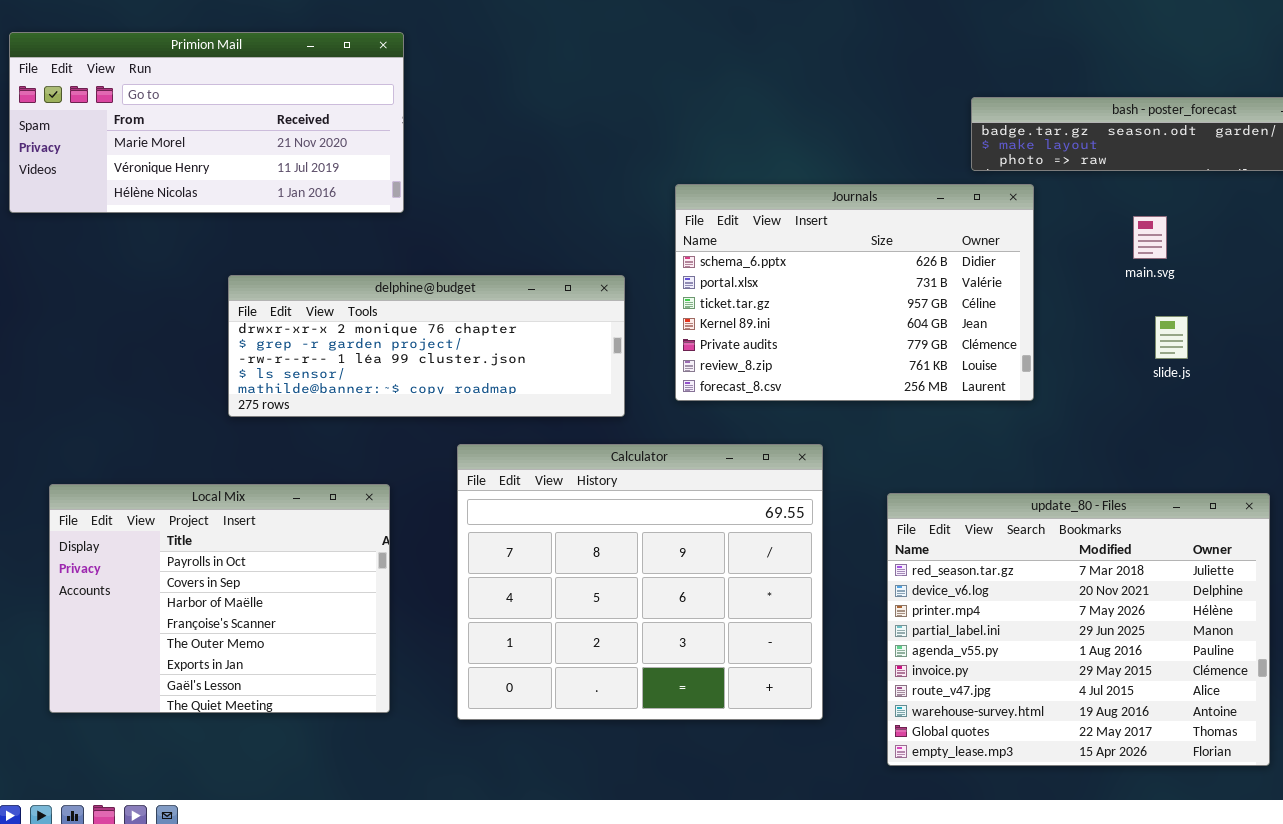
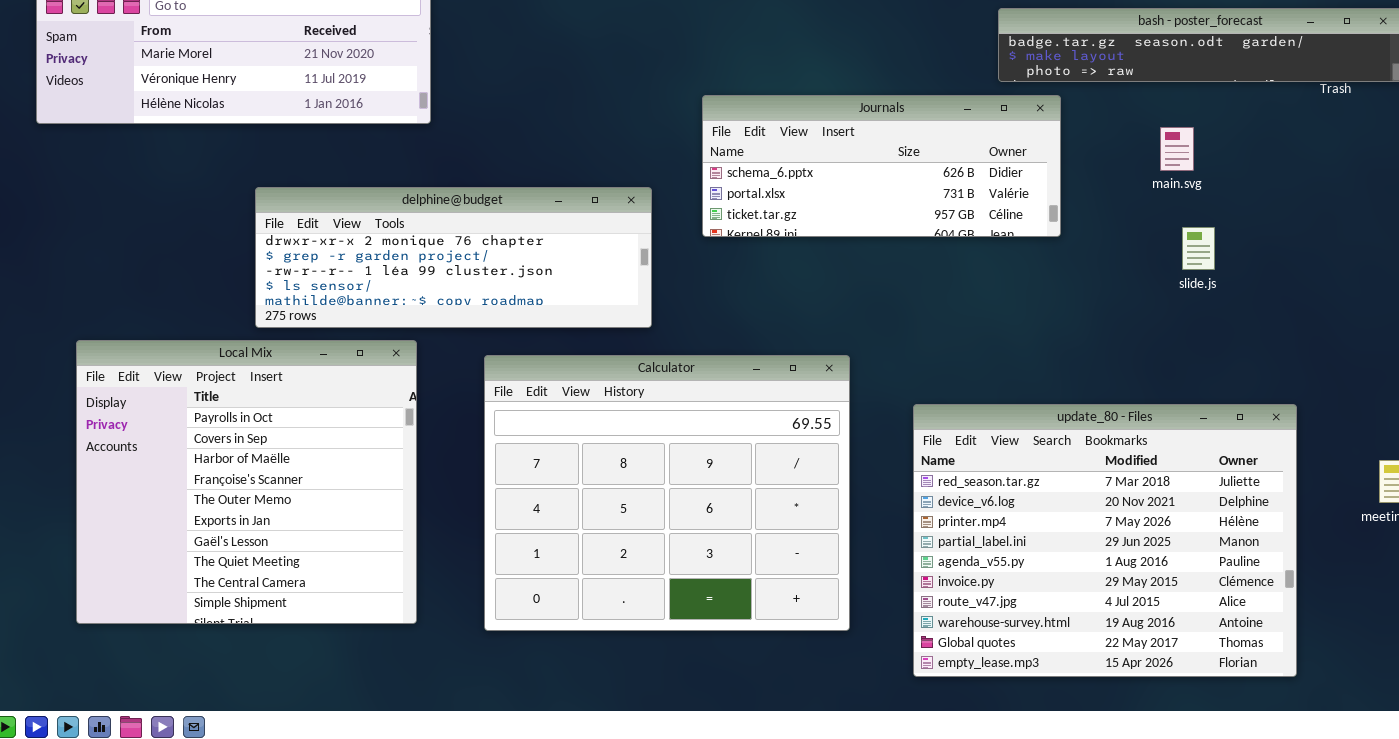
Journals: [675,184,1034,401] -> [702,95,1061,237], resized
Local Mix: [49,484,390,713] -> [76,340,417,624], resized

